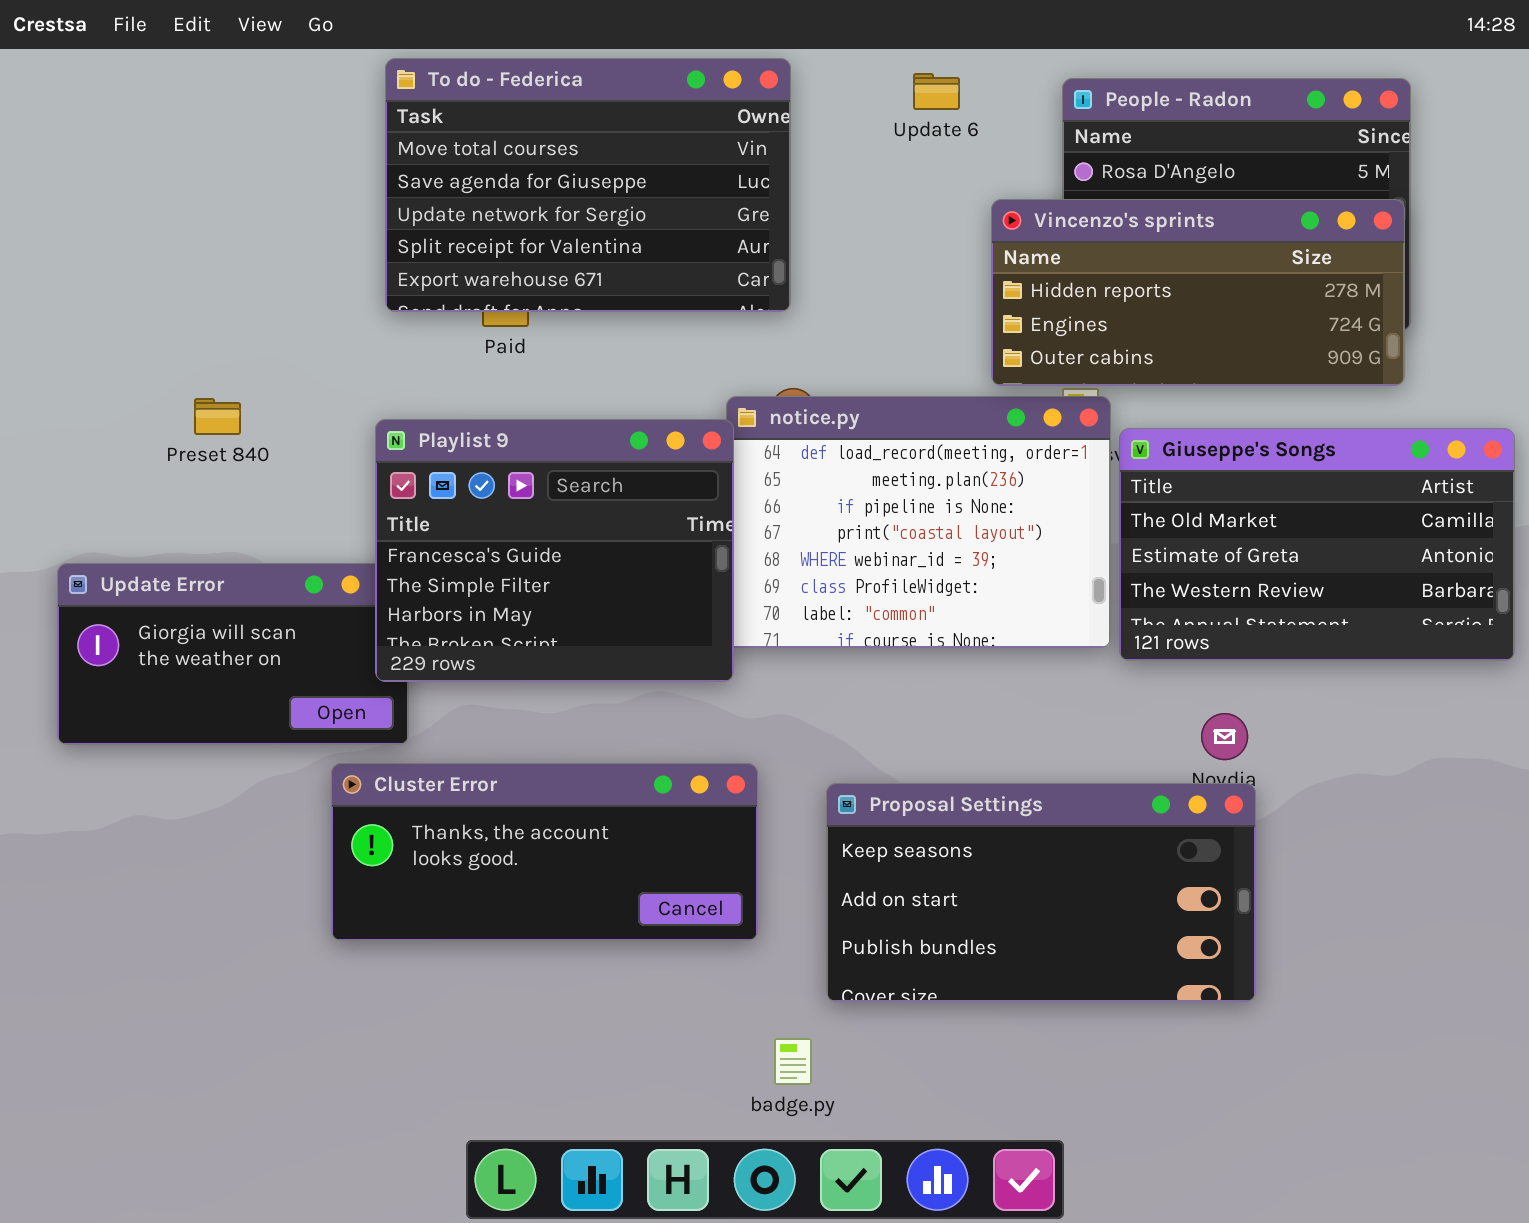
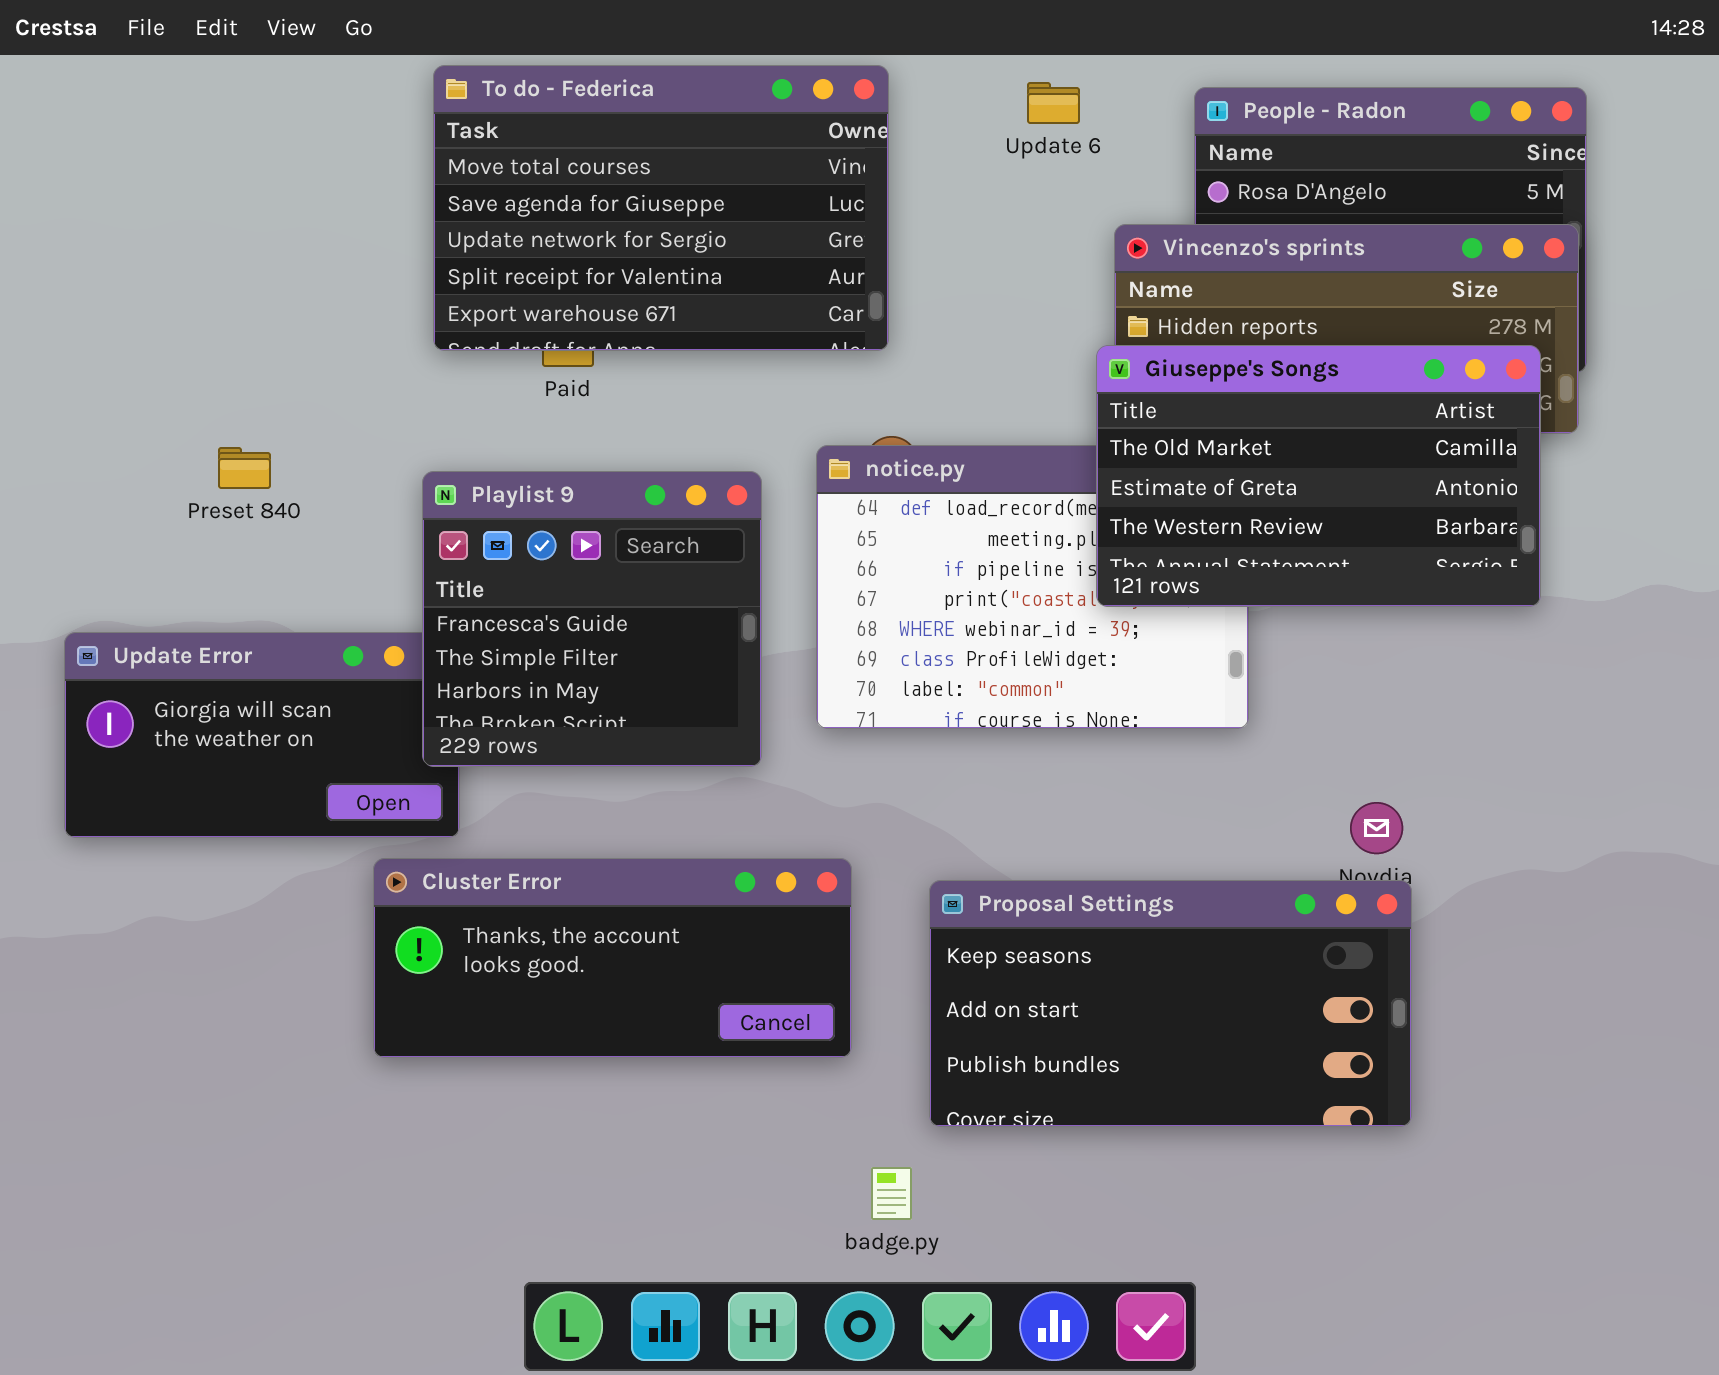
Playlist 9: [375,419,734,682] -> [422,471,762,767], resized
Giuseppe's Songs: [1119,428,1515,661] -> [1096,345,1541,607], moved

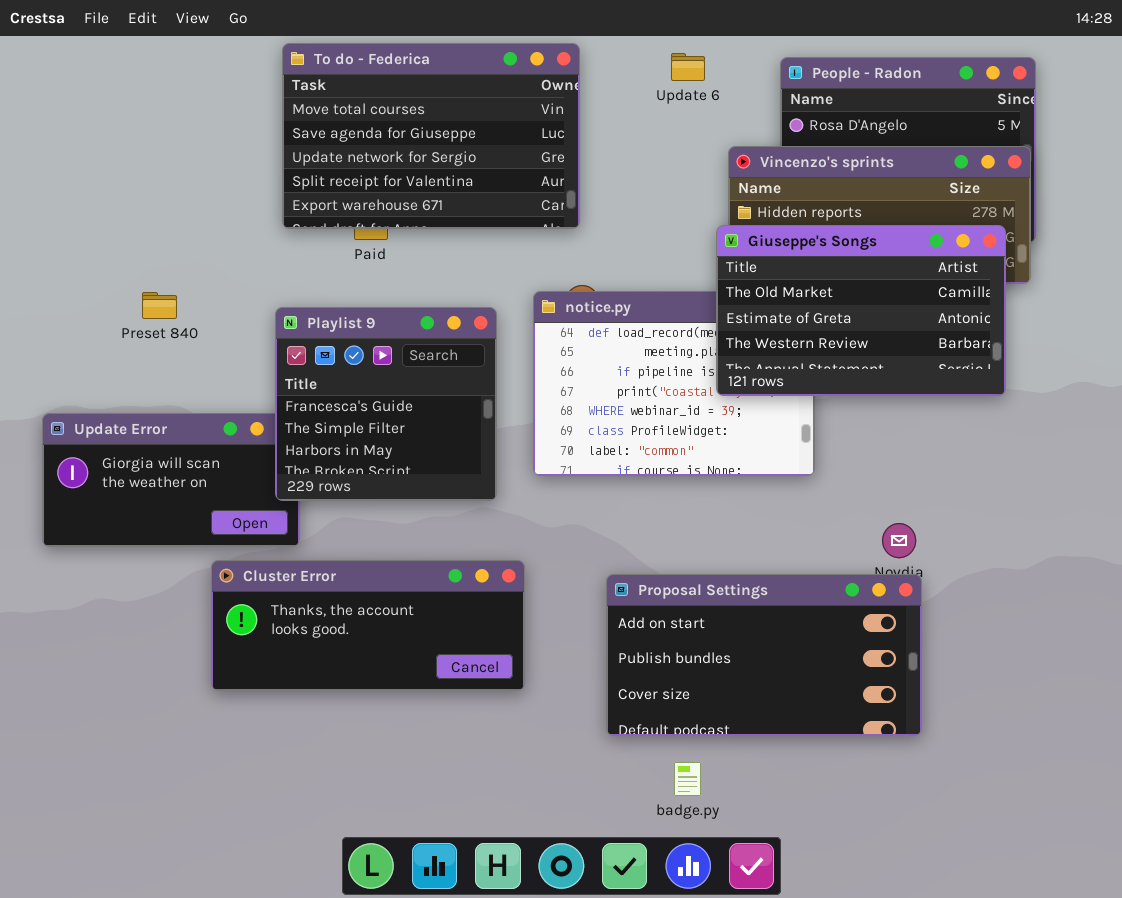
Cluster Error: [373,858,852,1058] -> [211,560,525,691], moved
Proposal Settings: [929,880,1412,1127] -> [606,574,922,736], scrolled down 1 row
badge.py: [871,1167,912,1220] -> [674,762,701,796], moved

